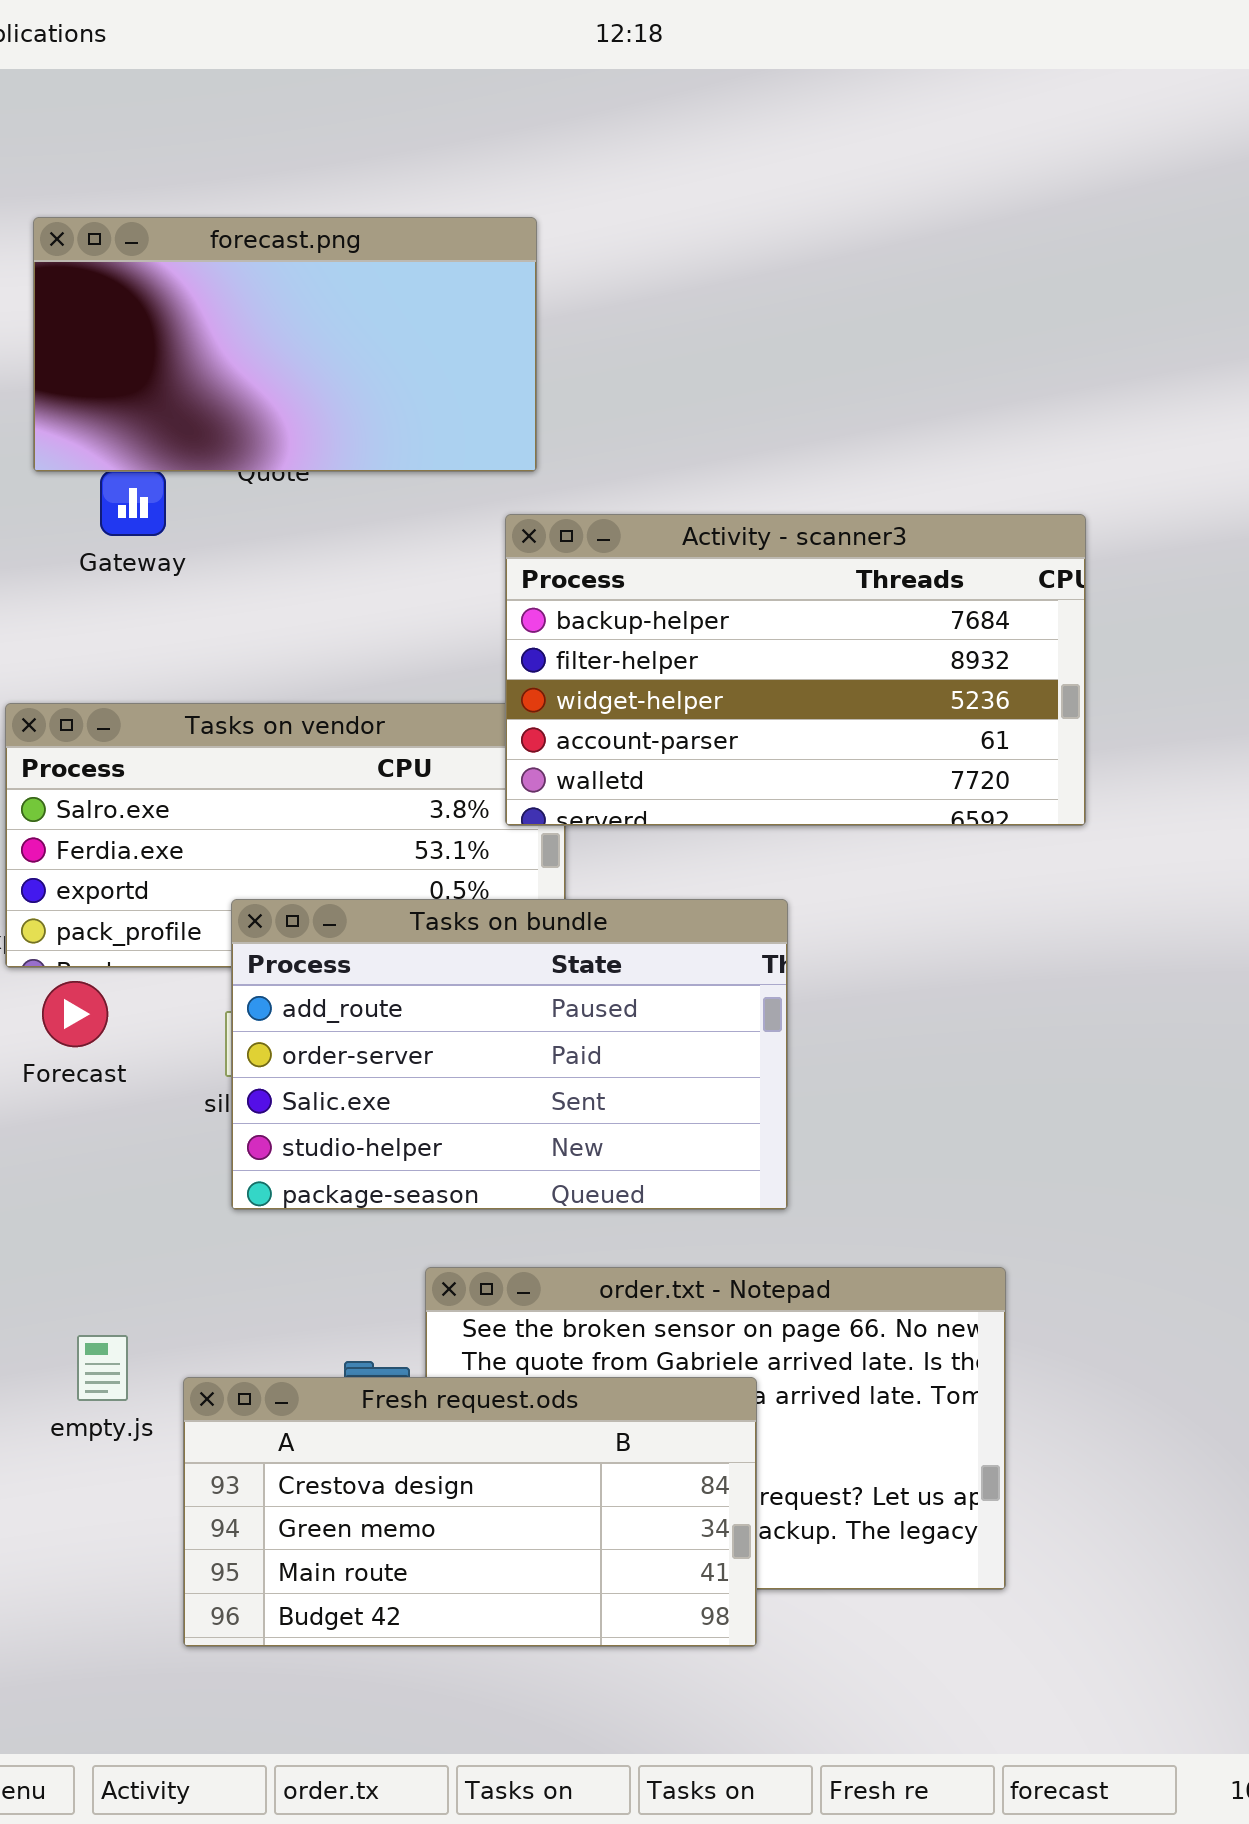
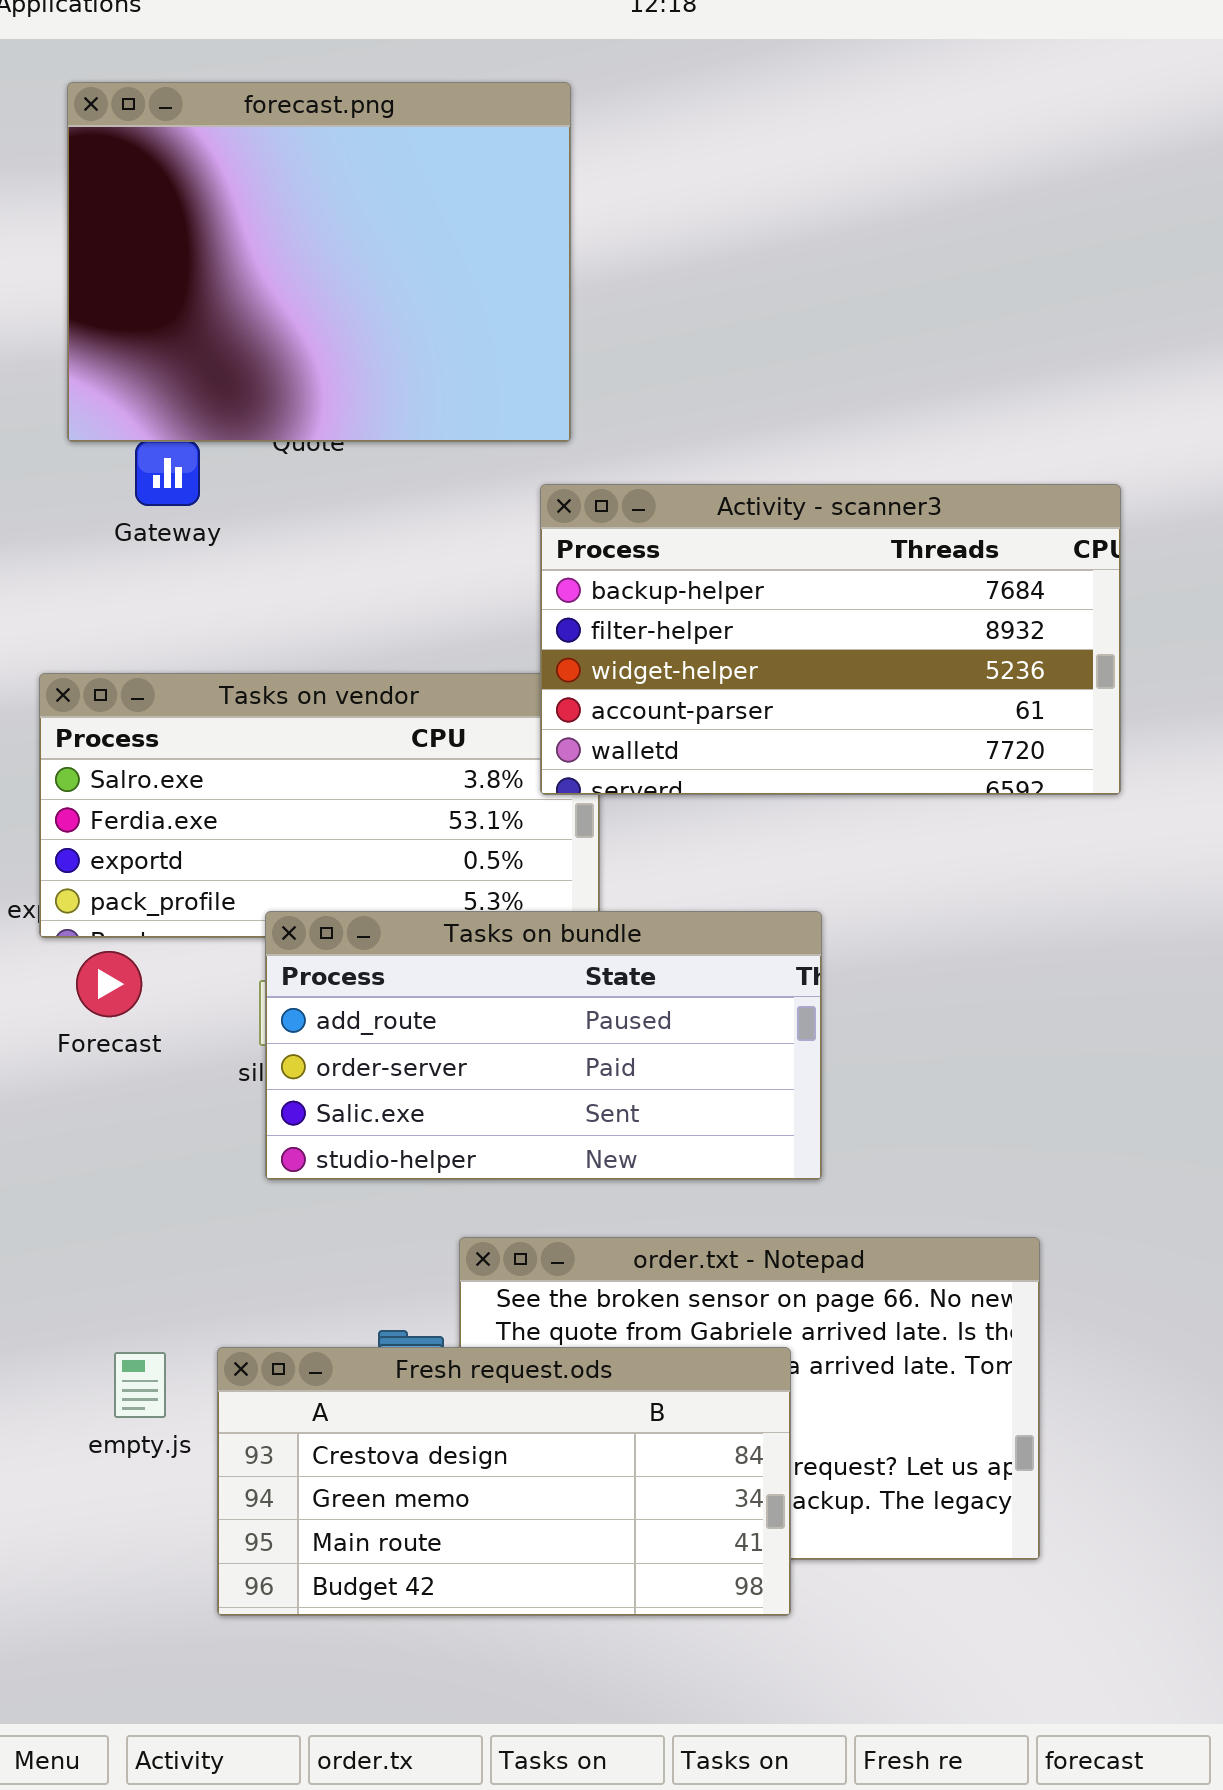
forecast.png: [33,217,537,472] -> [67,82,571,442], resized
Tasks on bundle: [231,899,788,1210] -> [265,911,822,1180], resized
empty.js: [77,1335,128,1401] -> [114,1352,166,1418], moved

